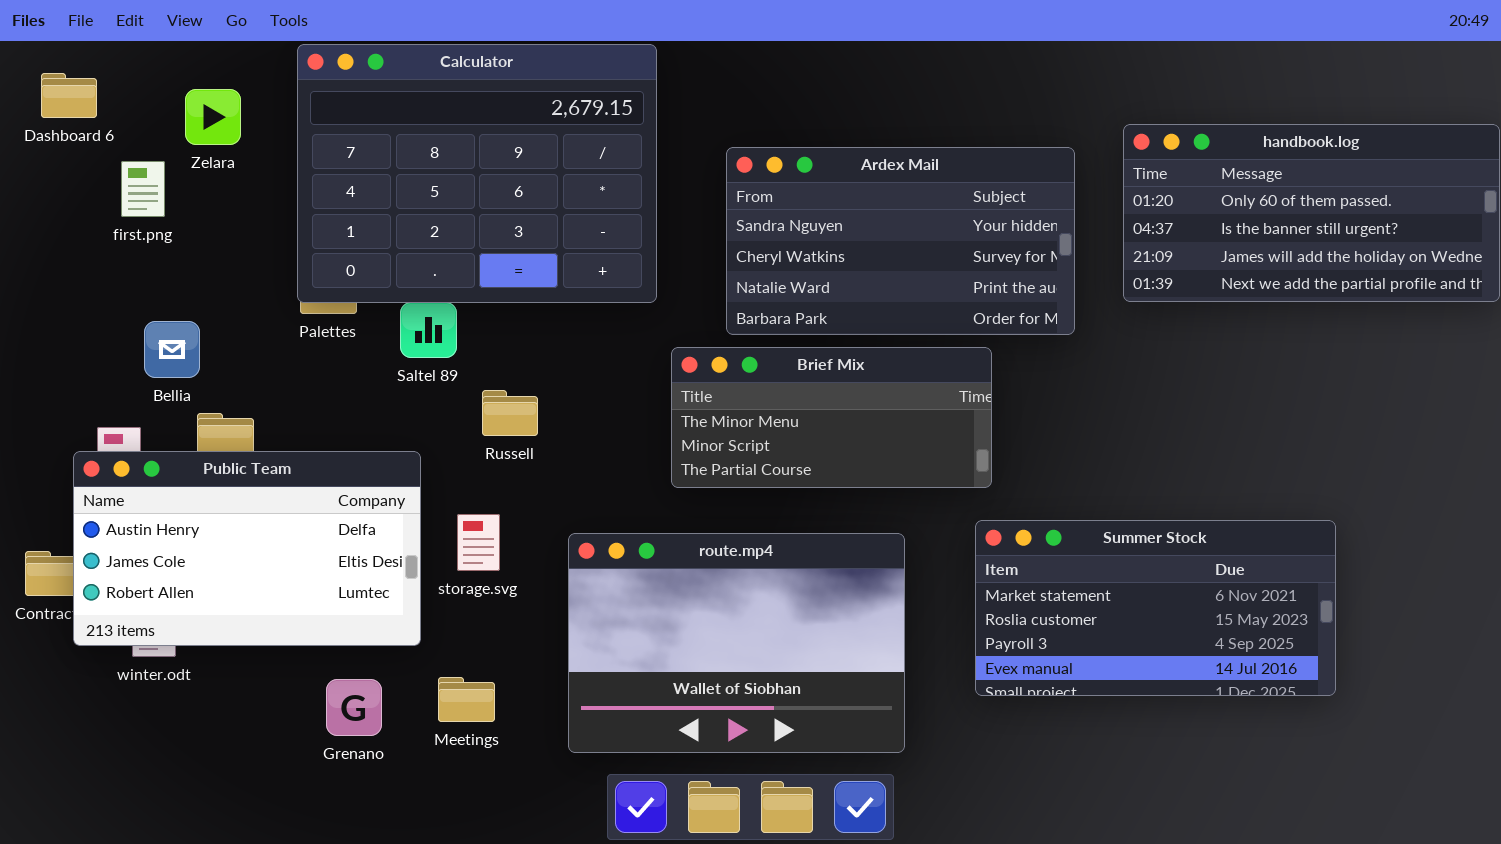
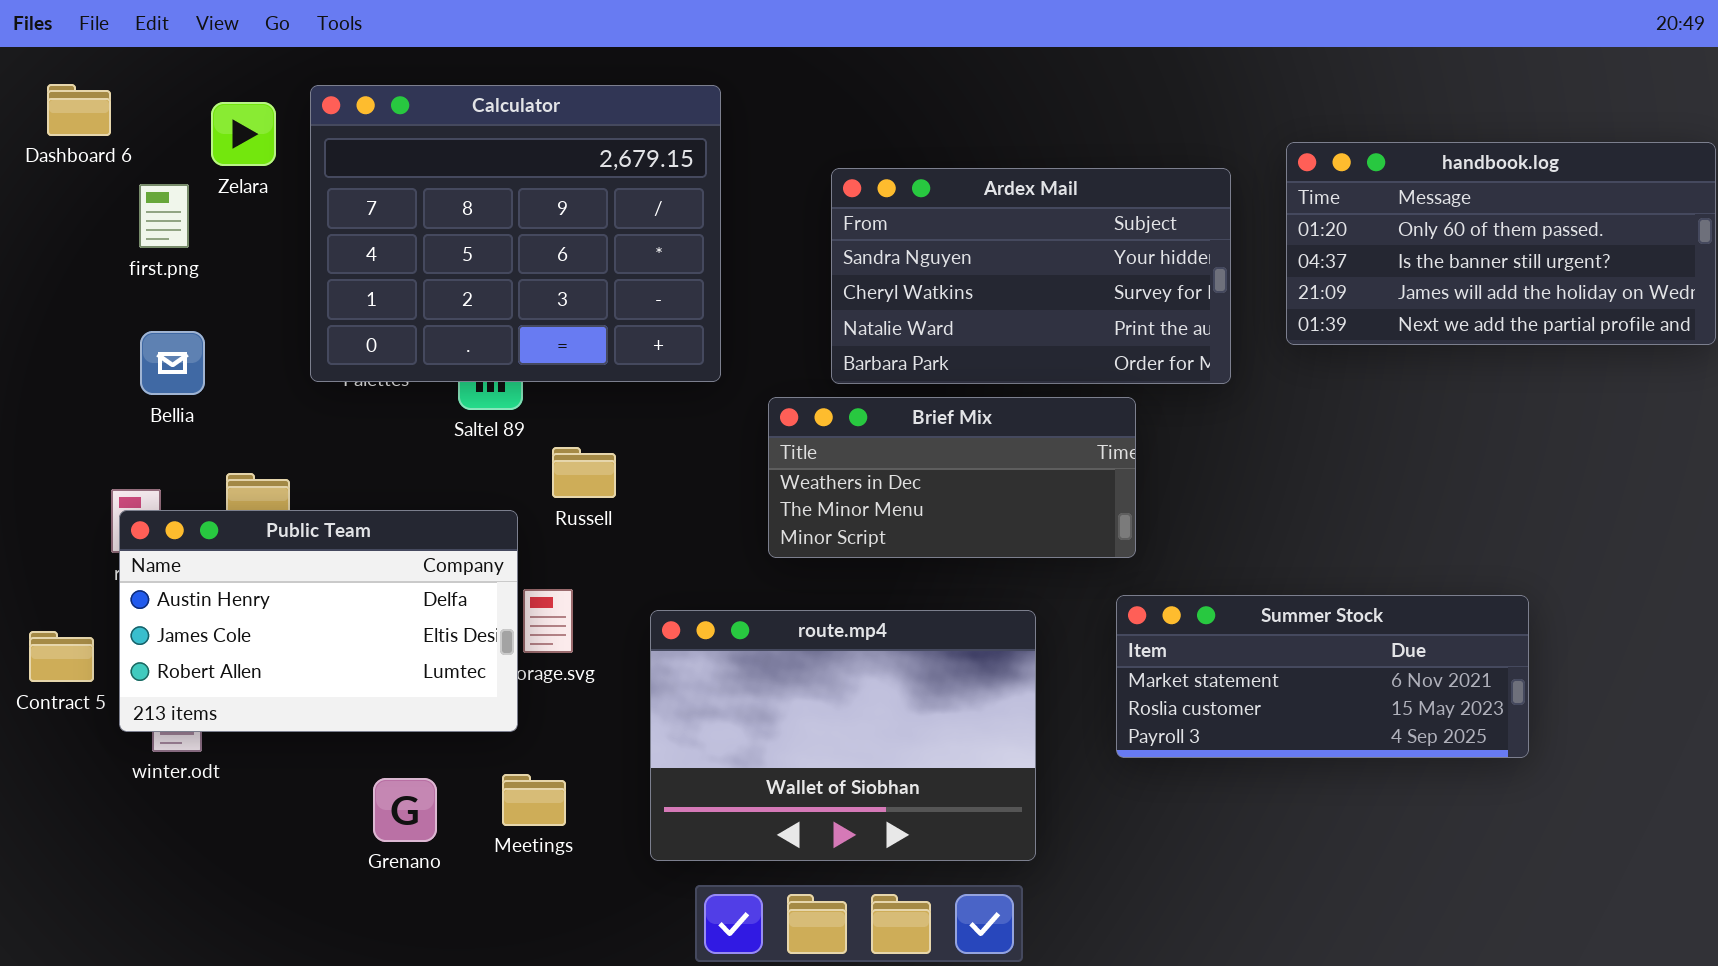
Calculator: [297,44,657,303] -> [310,85,721,382], moved
Bellia: [144,321,200,378] -> [140,331,205,395], moved
Brief Mix: [671,347,992,488] -> [768,397,1136,558], scrolled up 1 row
Public Team: [73,451,421,646] -> [119,510,518,732], moved
Summer Stock: [975,520,1336,696] -> [1116,595,1529,758], resized

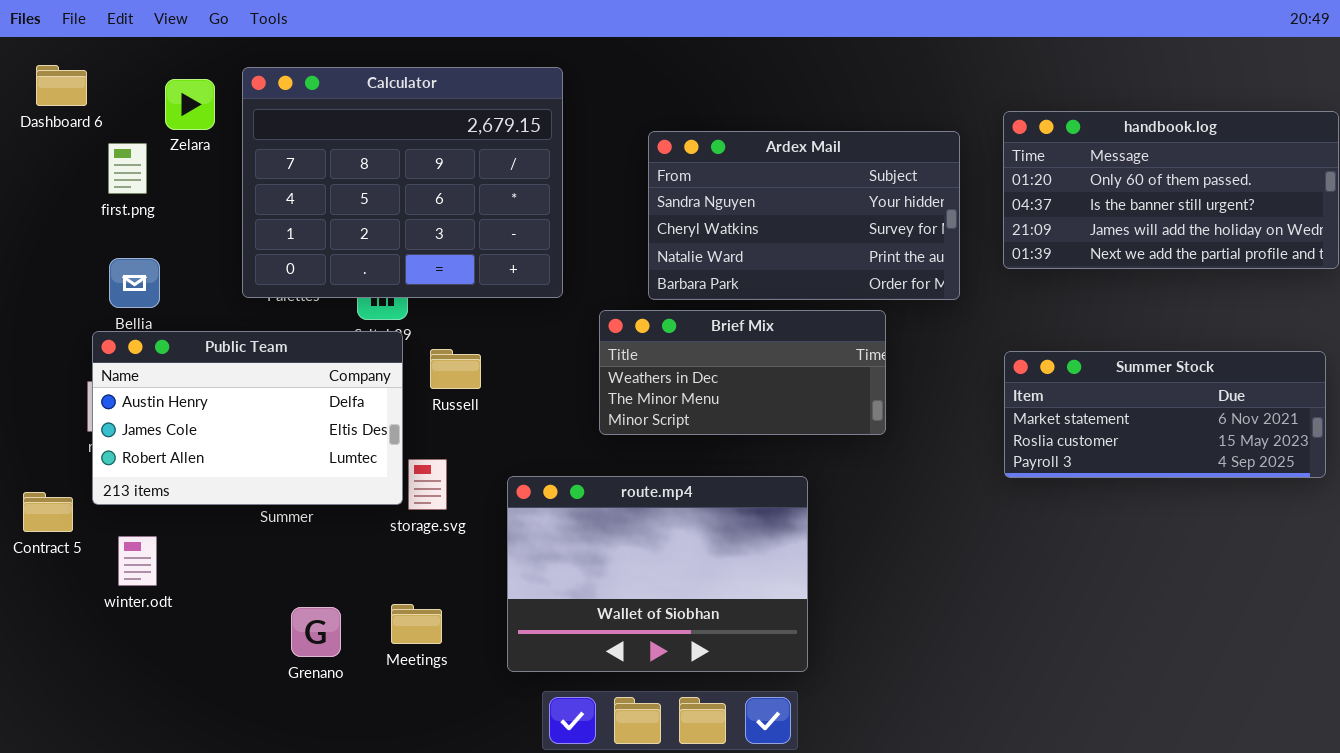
Public Team: [119,510,518,732] -> [92,331,403,505], moved
Summer Stock: [1116,595,1529,758] -> [1004,351,1326,478], moved

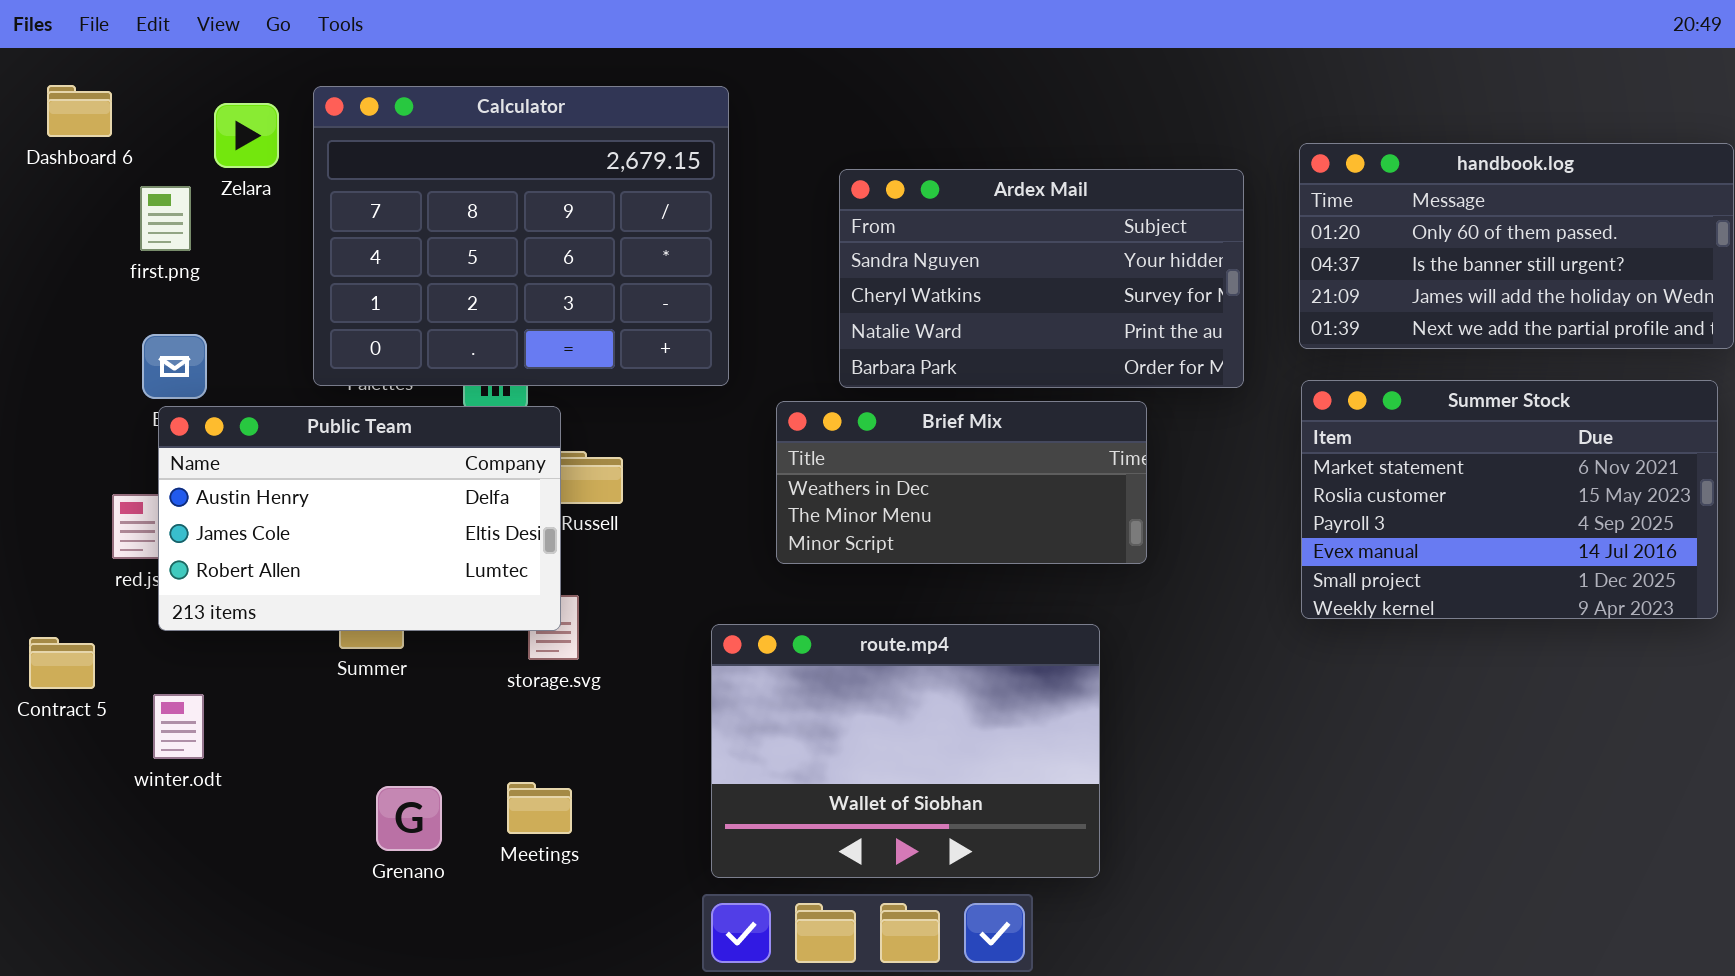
Public Team: [92,331,403,505] -> [158,406,561,631], moved
Summer Stock: [1004,351,1326,478] -> [1301,380,1718,619], resized
route.mp4: [507,476,808,672] -> [711,624,1100,878], moved

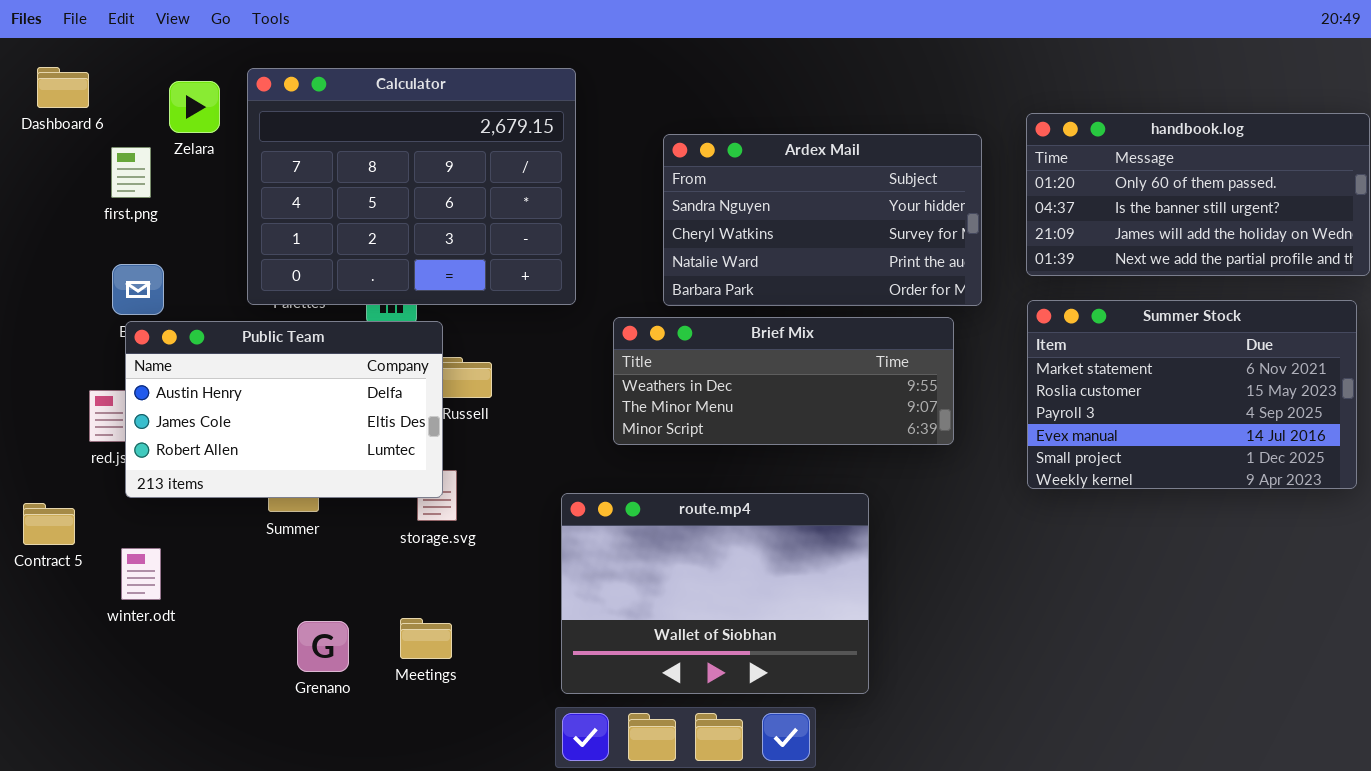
Brief Mix: [776,401,1147,564] -> [613,317,954,445], resized

